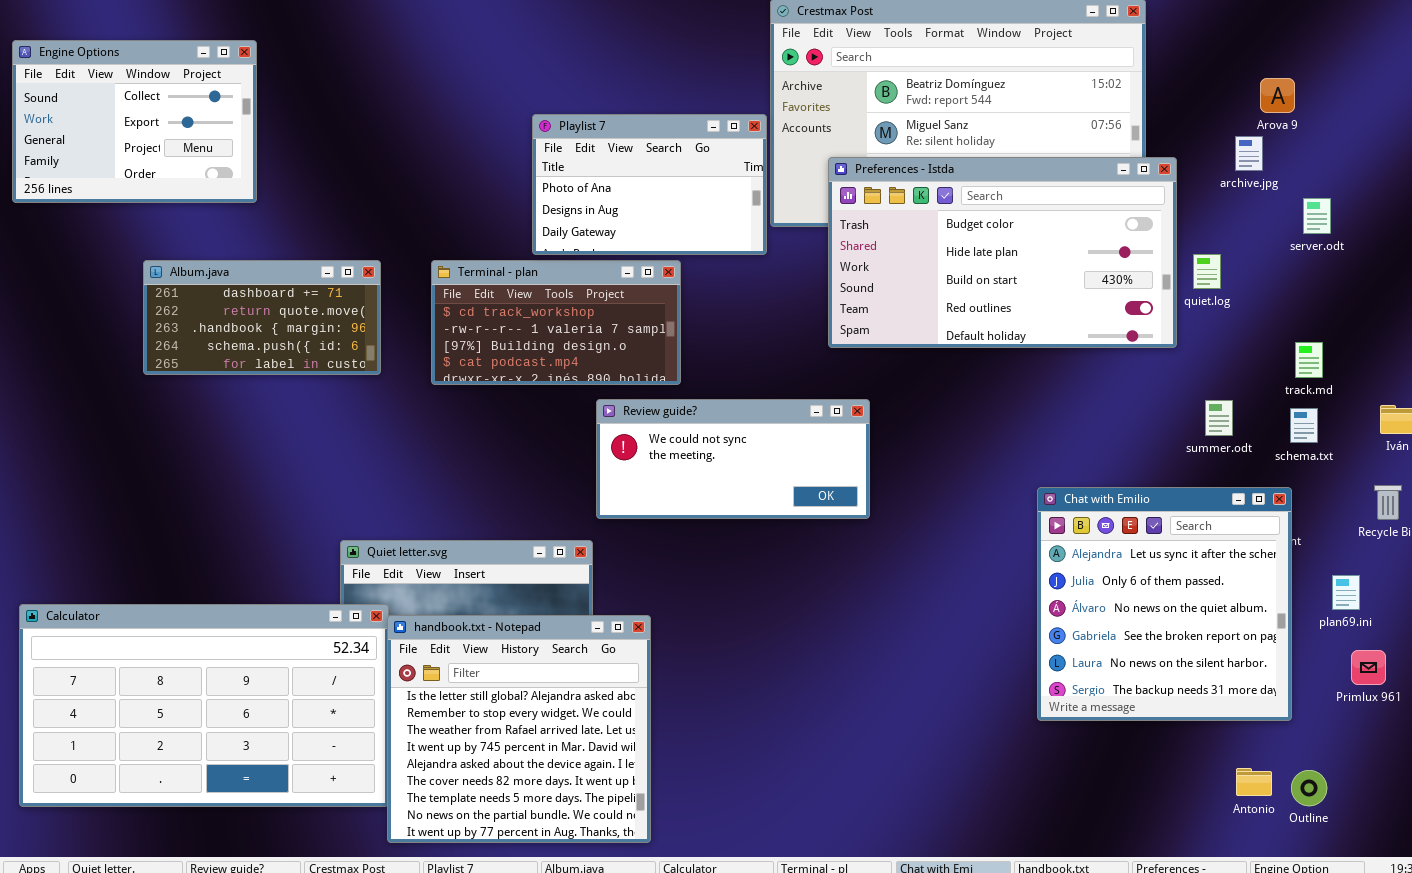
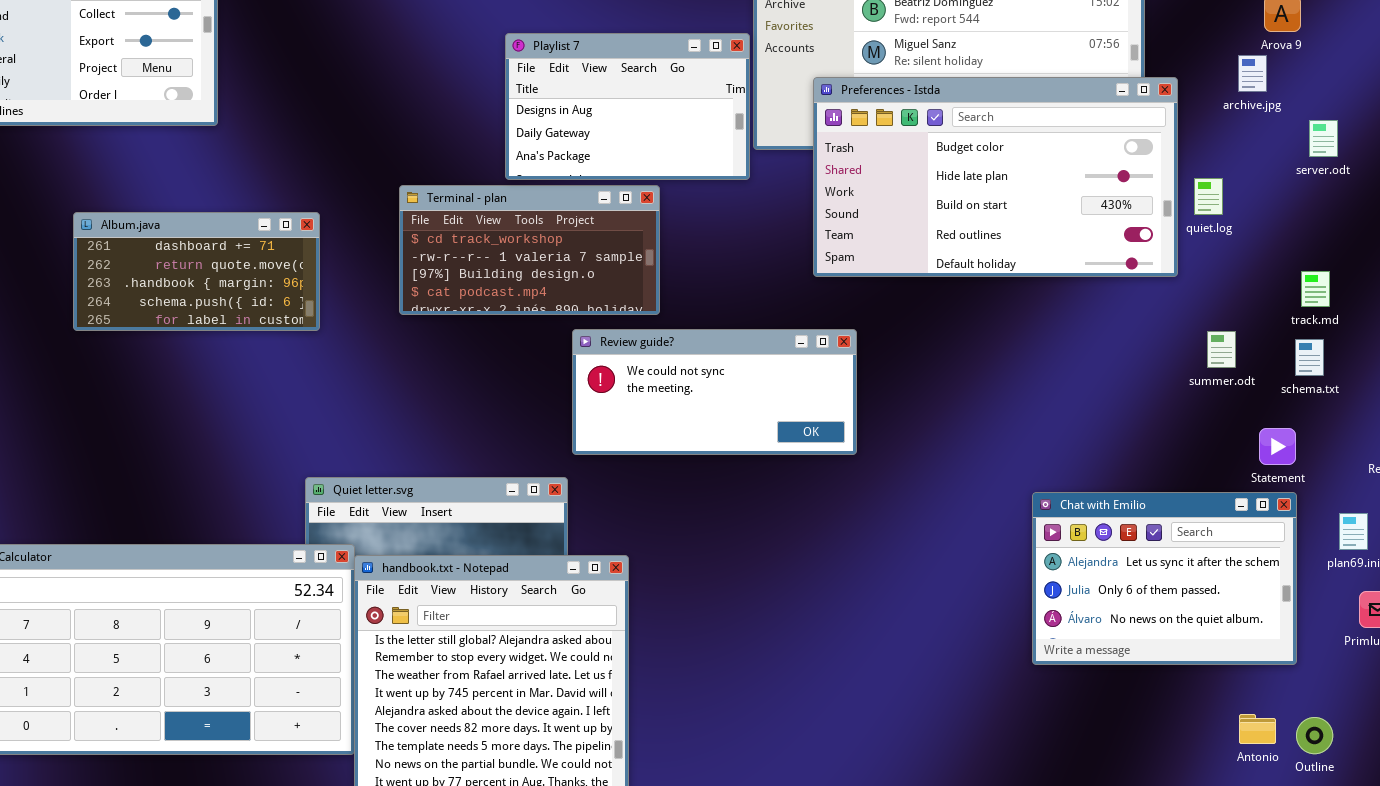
Playlist 7: [532,114,767,255] -> [505,33,750,180], scrolled down 1 row
Album.java: [143,260,381,375] -> [73,212,320,331], moved
Chat with Emilio: [1037,487,1292,721] -> [1032,492,1297,665], resized

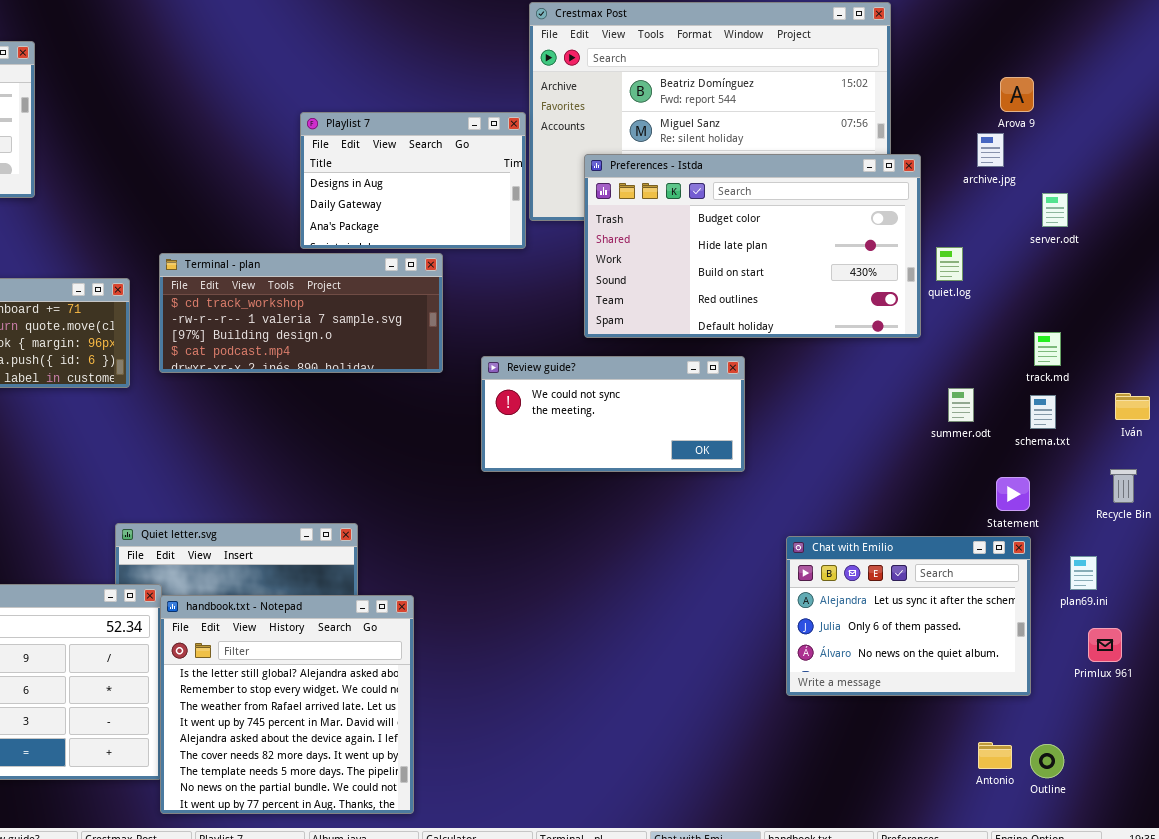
Terminal - plan: [399,185,660,315] -> [159,253,443,373], resized
Review guide?: [572,329,857,455] -> [481,356,745,472], moved

